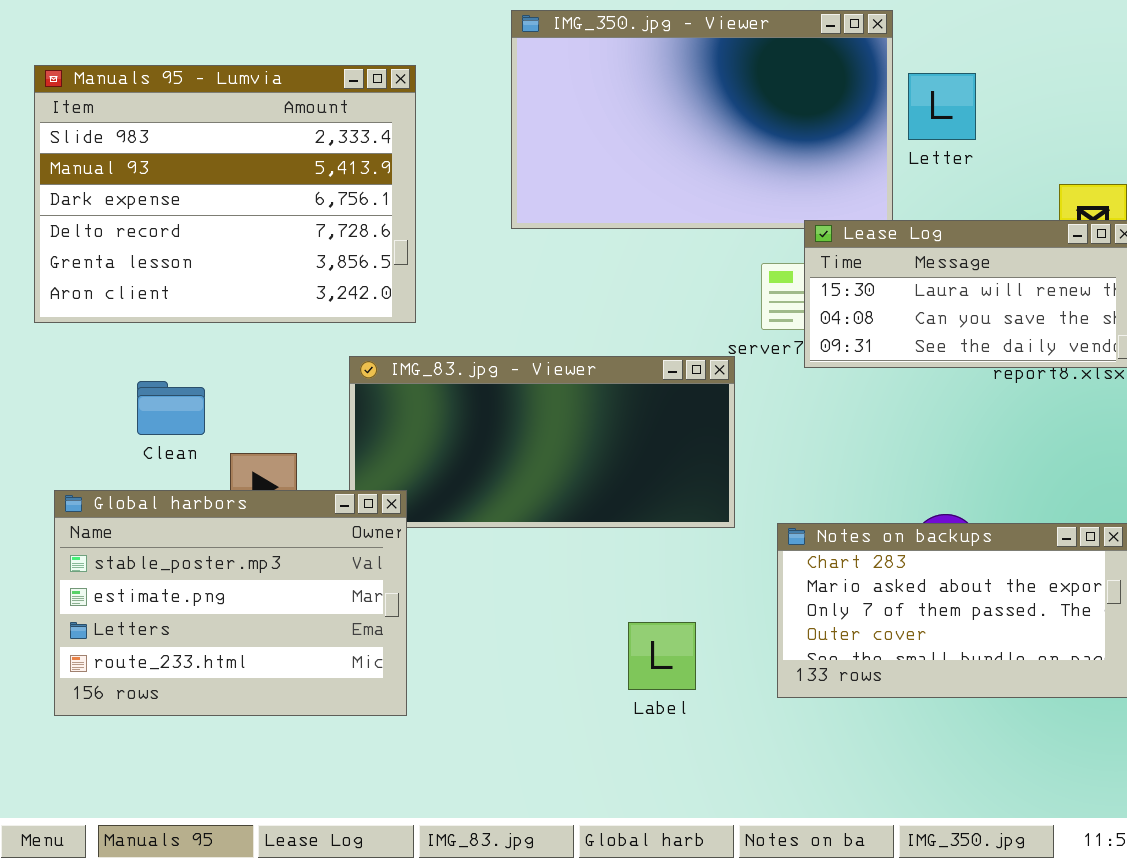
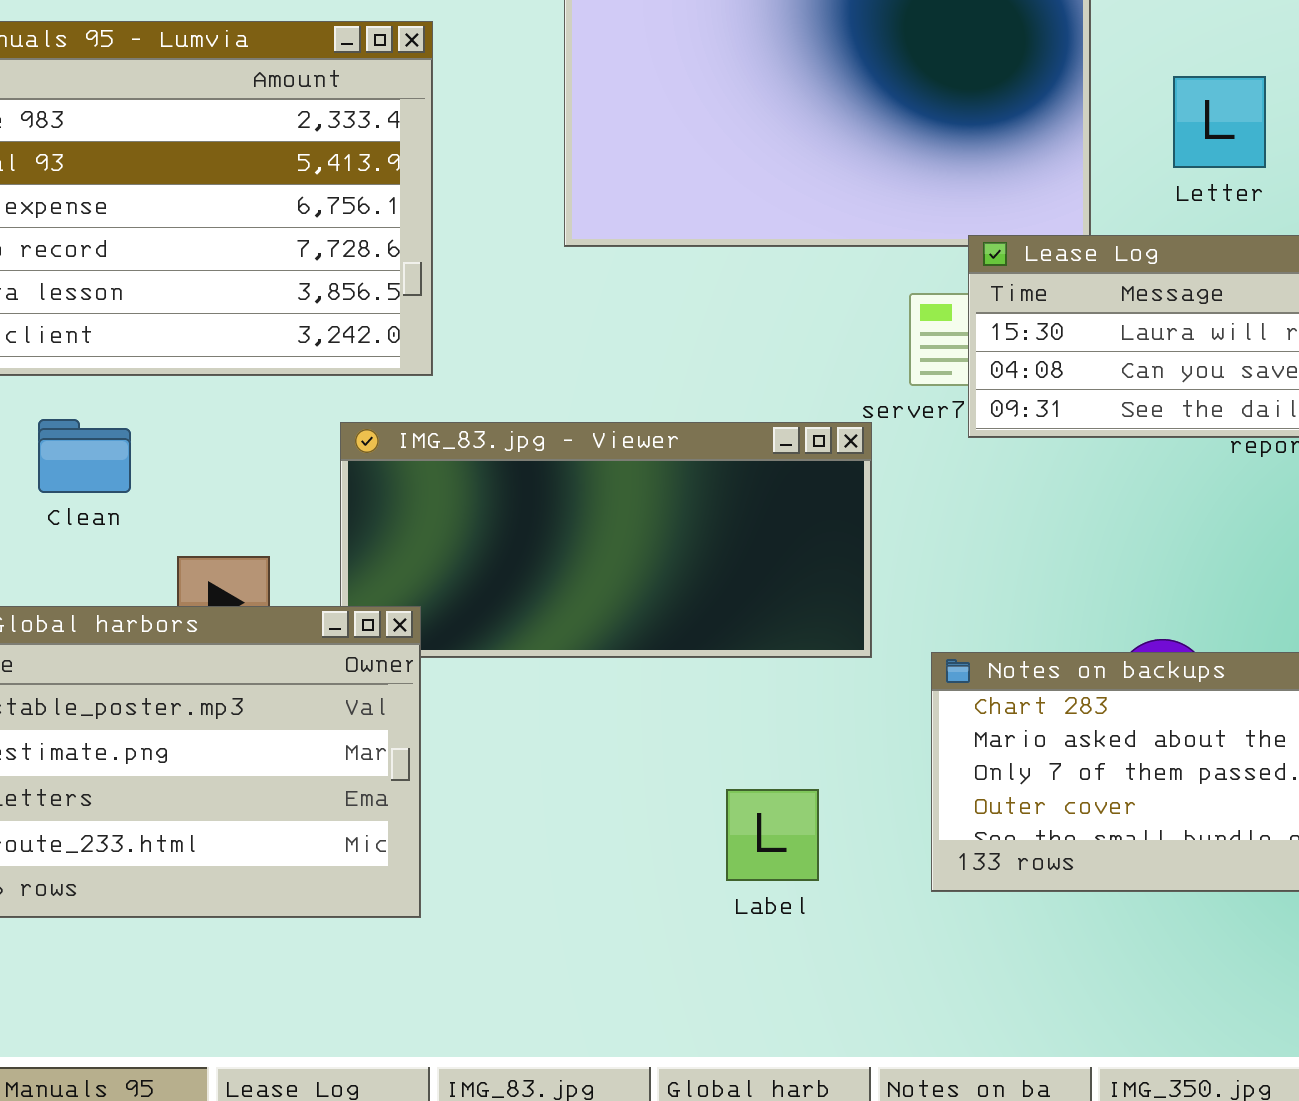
Letter: [908,73,976,140] -> [1173,76,1266,168], moved
Clean: [137,381,205,435] -> [38,419,131,493], moved

